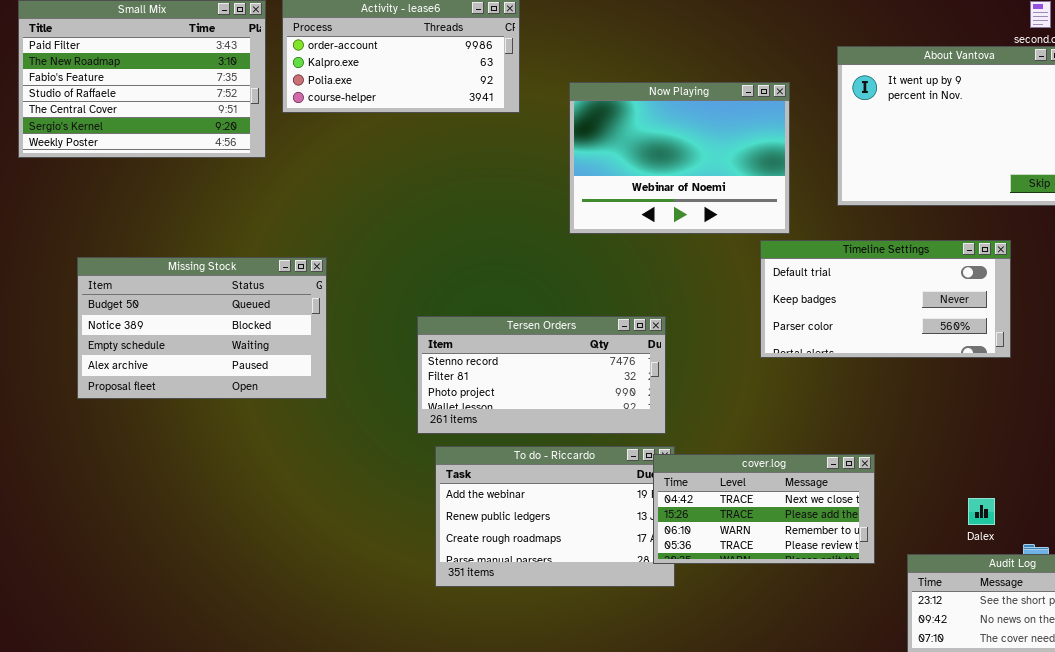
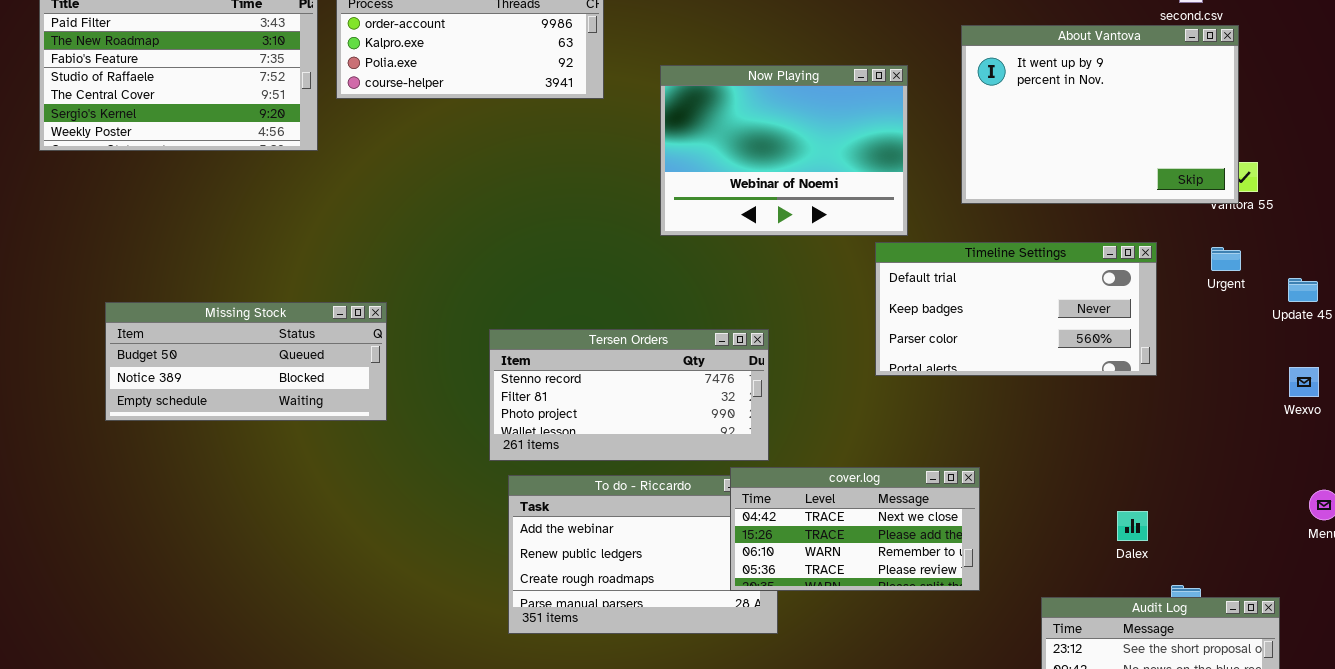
Missing Stock: [77,257,327,399] -> [105,302,387,421], resized
cover.log: [653,454,875,564] -> [730,467,980,591], moved
Dalex: [968,498,995,525] -> [1117,511,1148,541], moved

